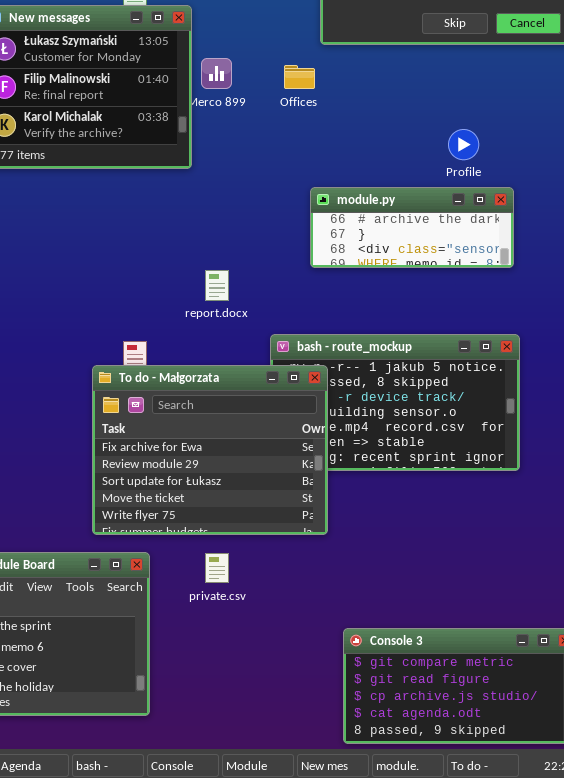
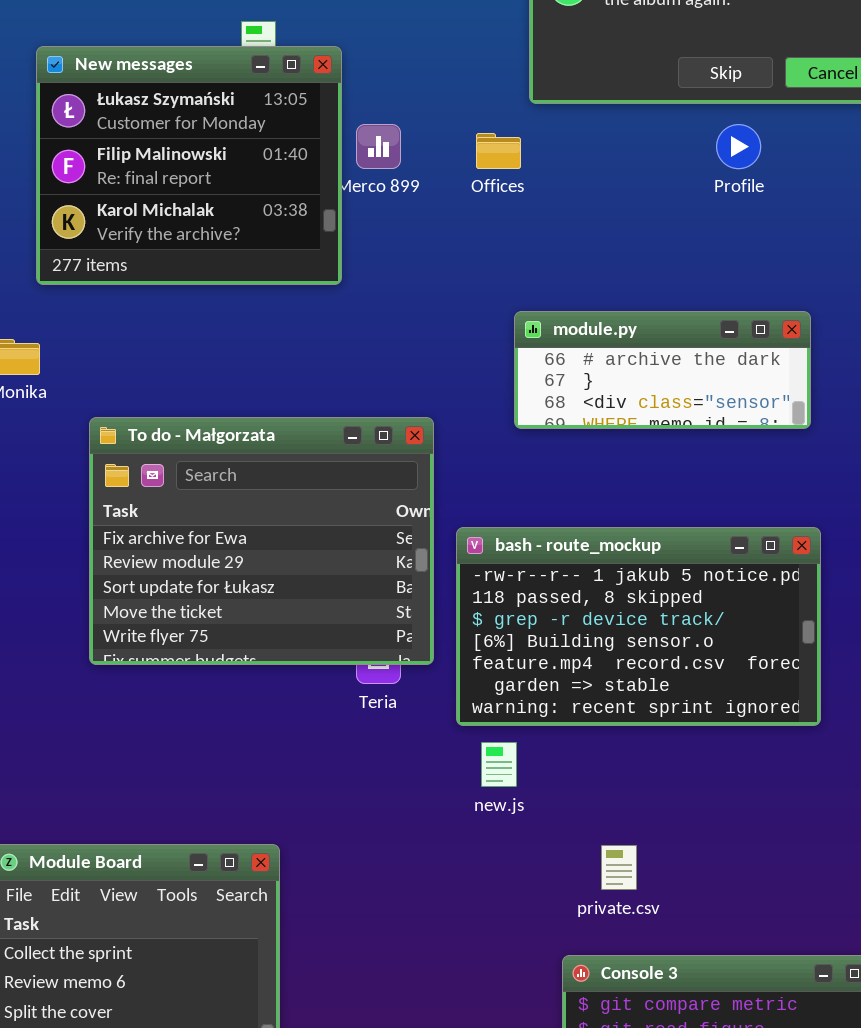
Profile: [448,129,479,160] -> [716,124,761,169], moved
To do - Małgorzata: [92,365,328,535] -> [89,417,434,665], moved
private.csv: [205,553,229,583] -> [601,845,637,890], moved

